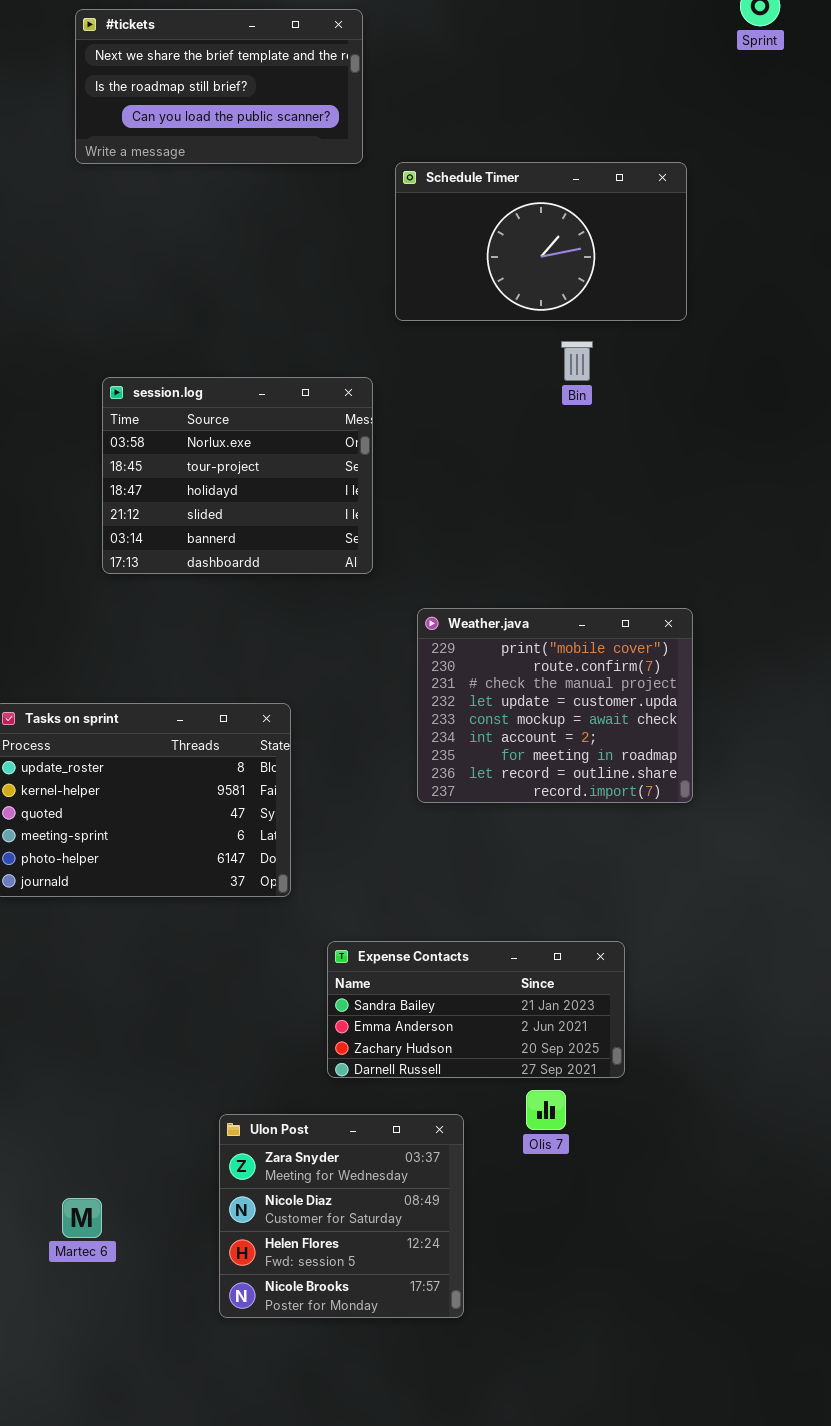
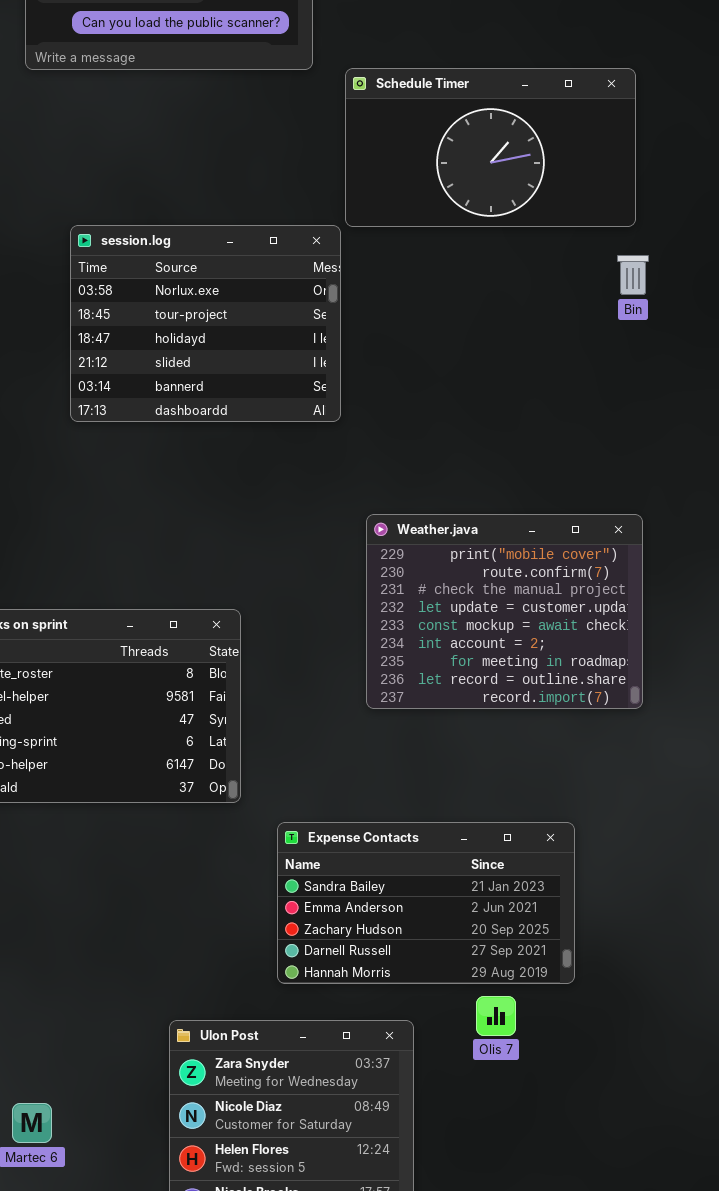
Bin: [561,341,593,381] -> [617,255,649,295], moved
session.log: [102,377,373,574] -> [70,225,341,422], moved
Expense Contacts: [327,941,625,1078] -> [277,822,575,984], resized

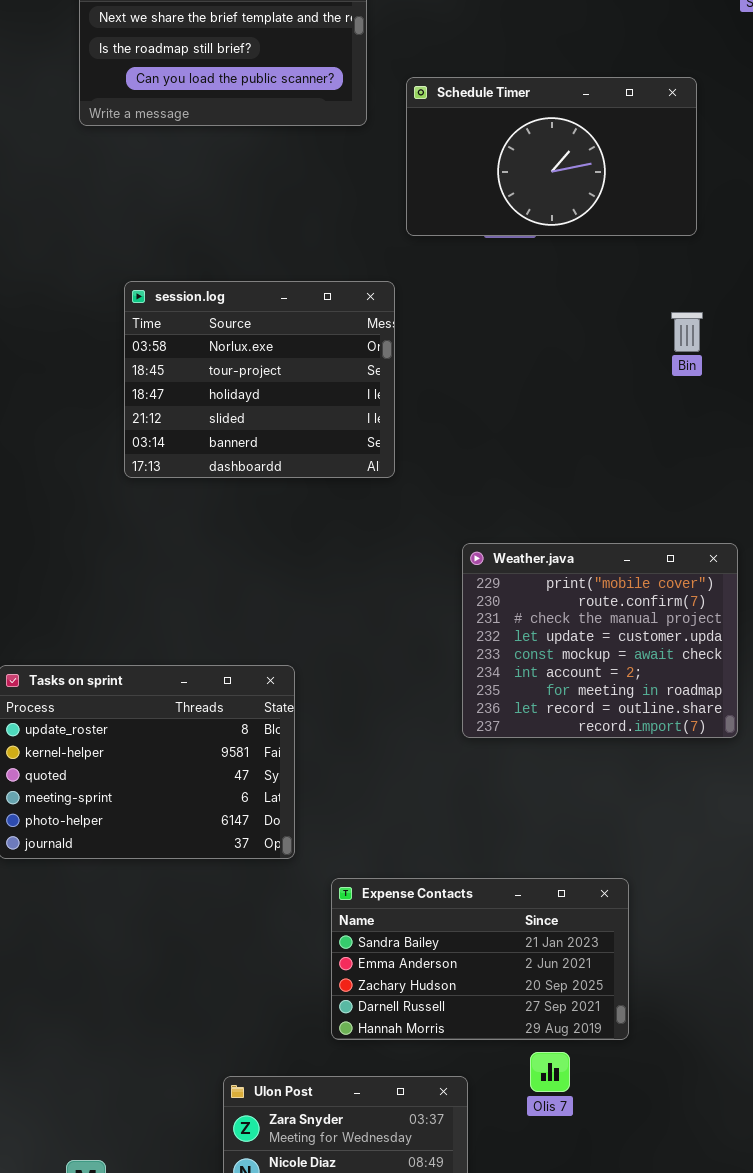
Schedule Timer: [345,68,636,227] -> [406,77,697,236], moved
Weather.java: [366,514,643,709] -> [462,543,738,738], moved

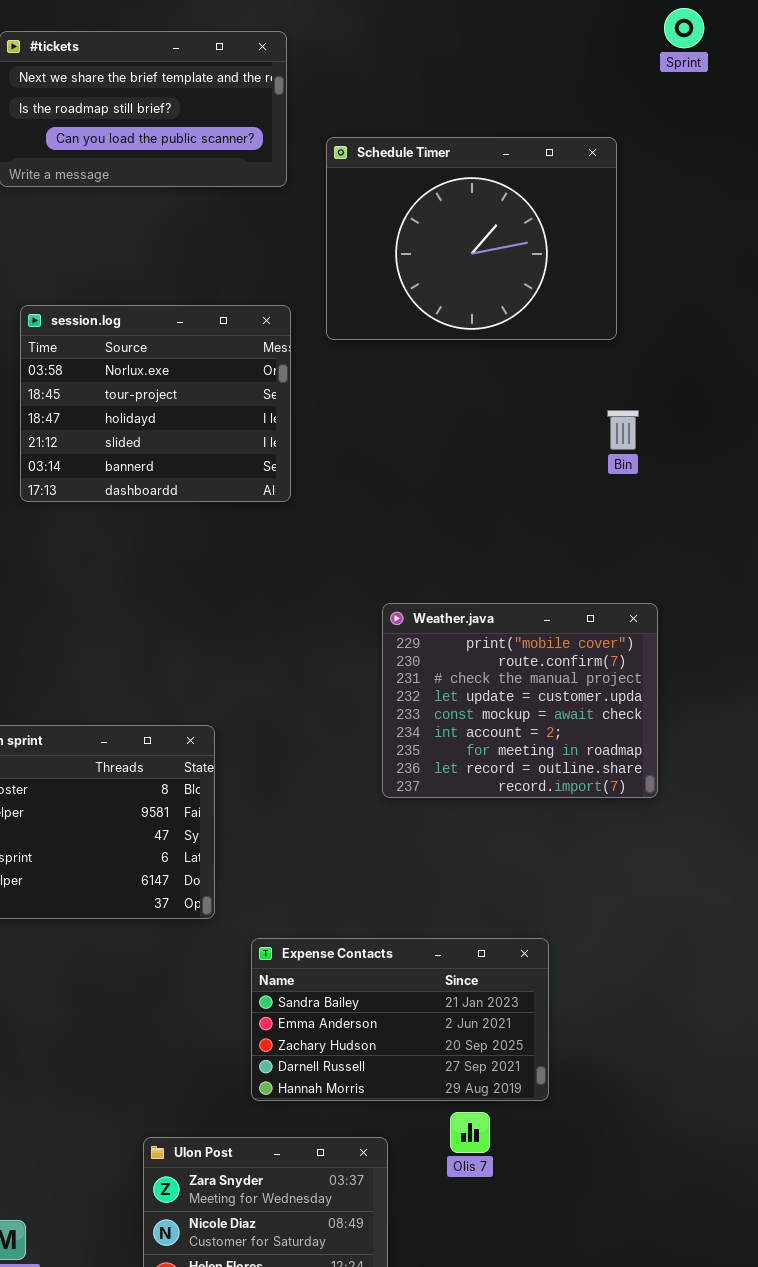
Schedule Timer: [406,77,697,236] -> [326,137,617,340], resized
session.log: [124,281,395,478] -> [20,305,291,502], moved
Bin: [671,312,703,352] -> [607,410,639,450], moved

